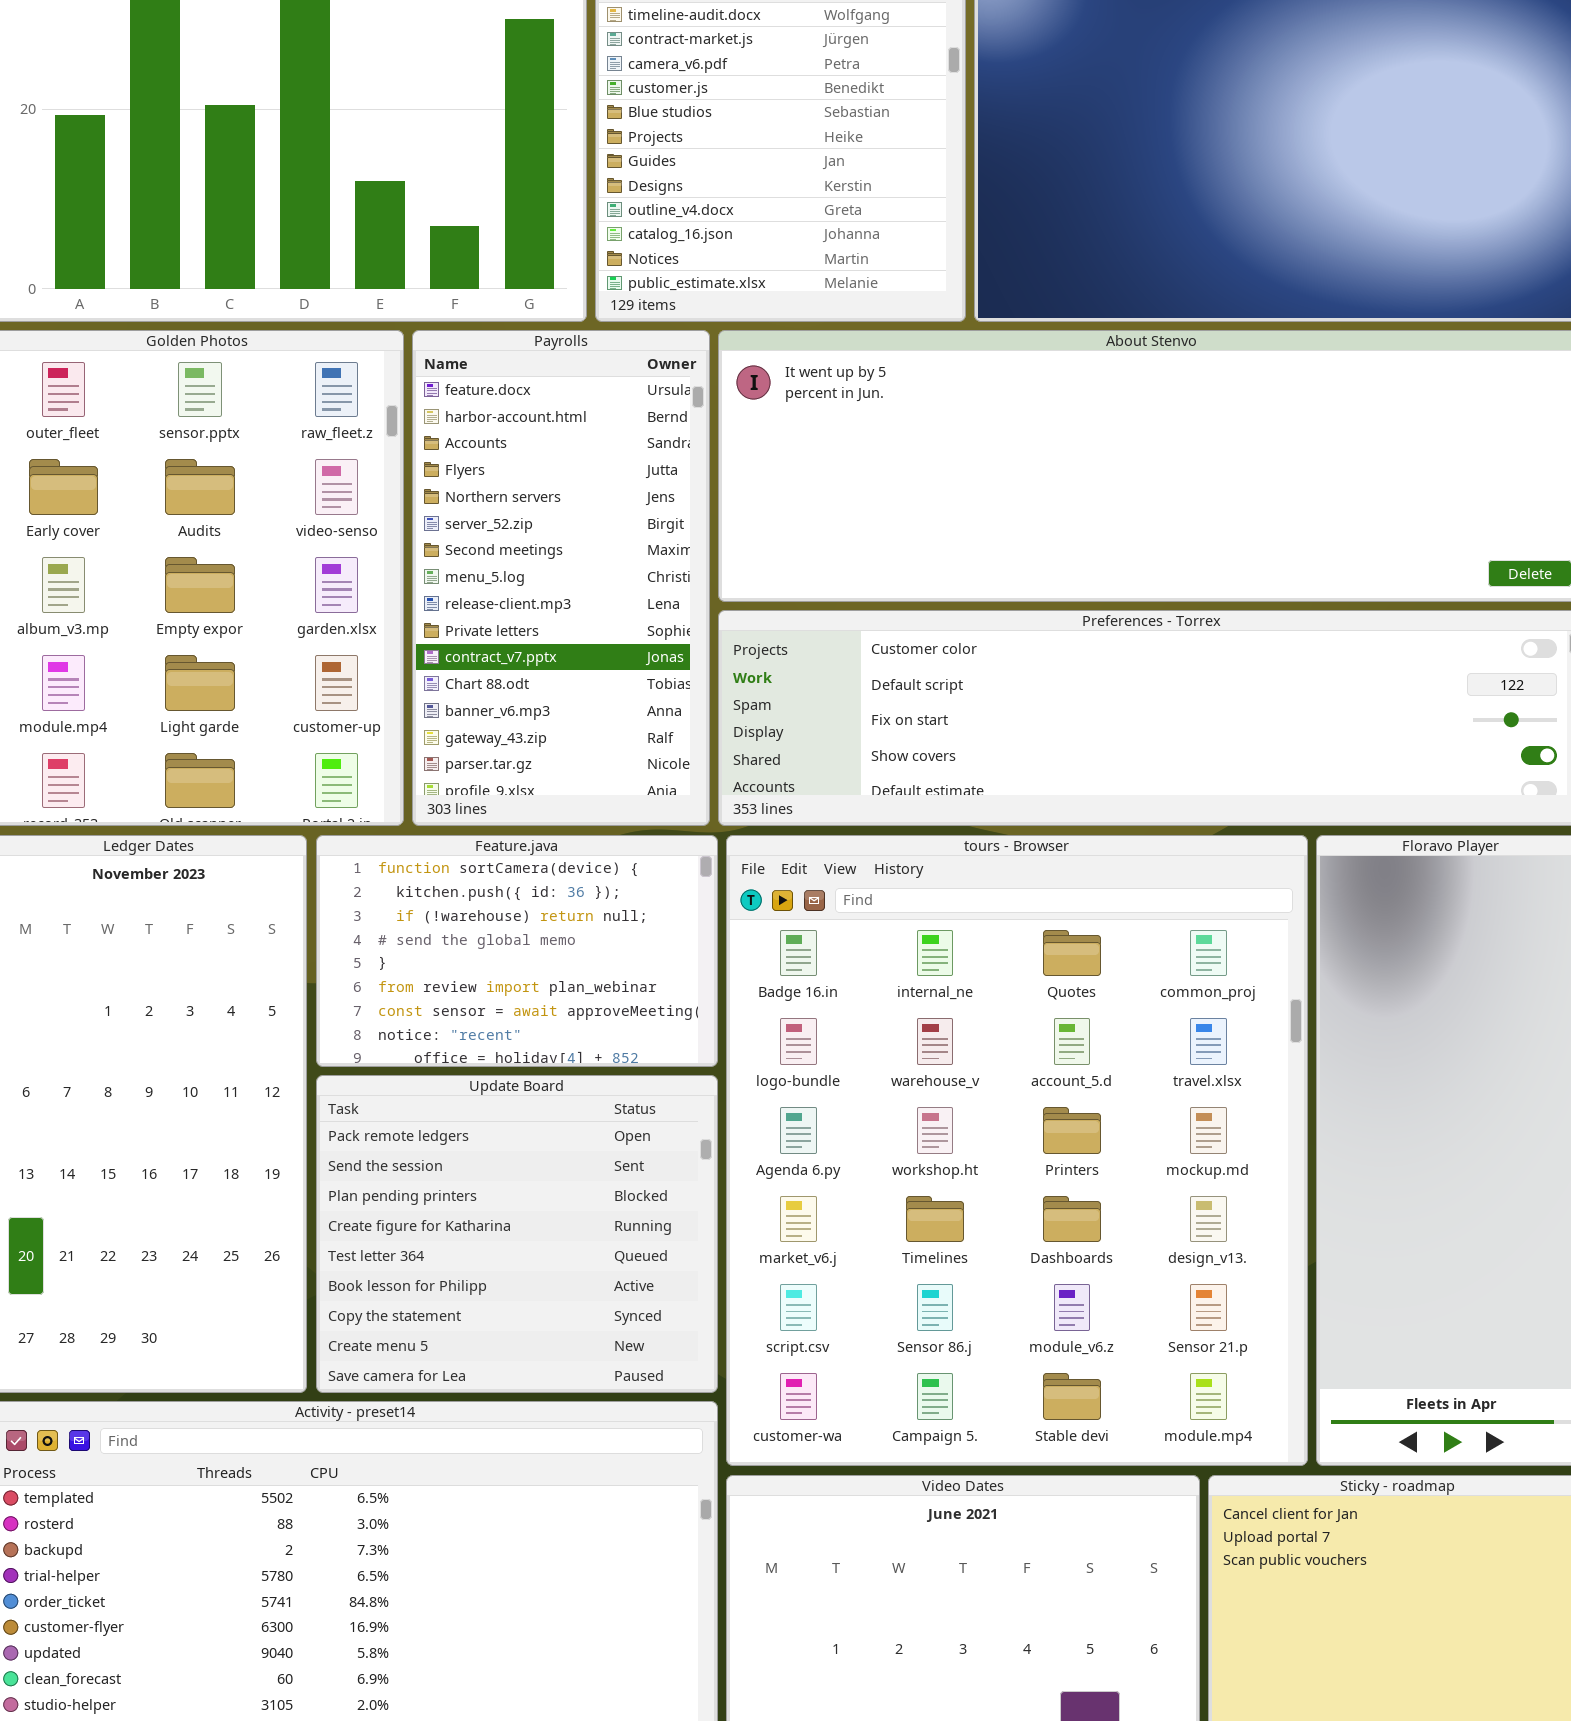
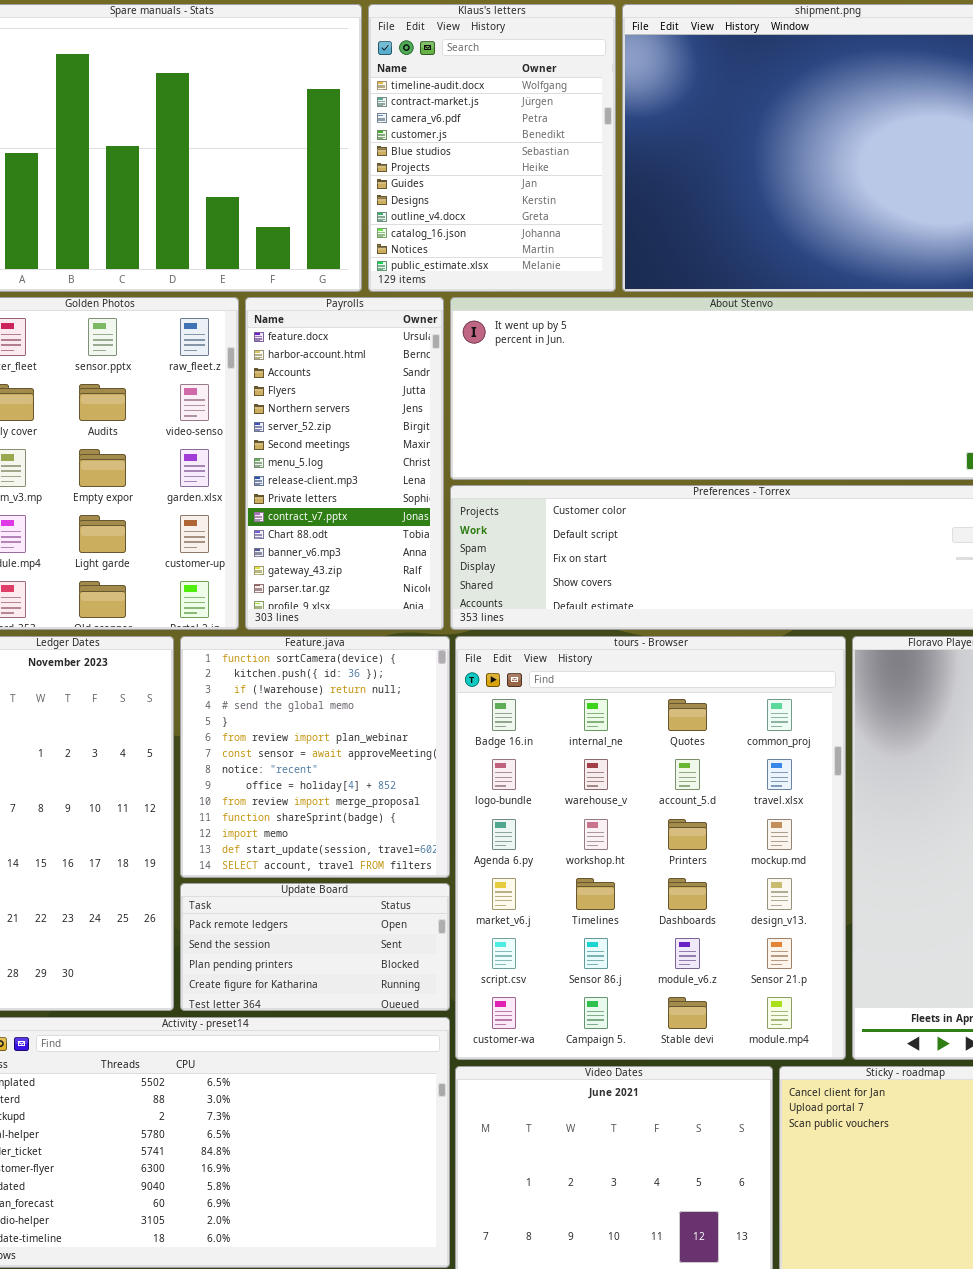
Feature.java: [316,835,718,1067] -> [180,636,450,878], resized
Update Board: [316,1075,718,1393] -> [180,883,450,1011], resized

